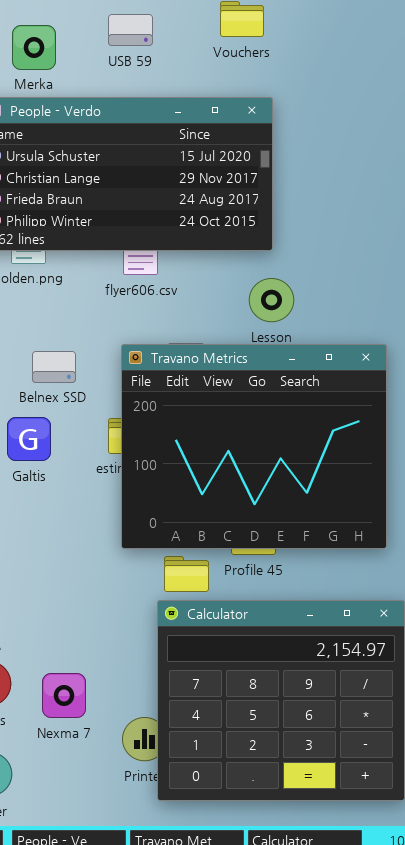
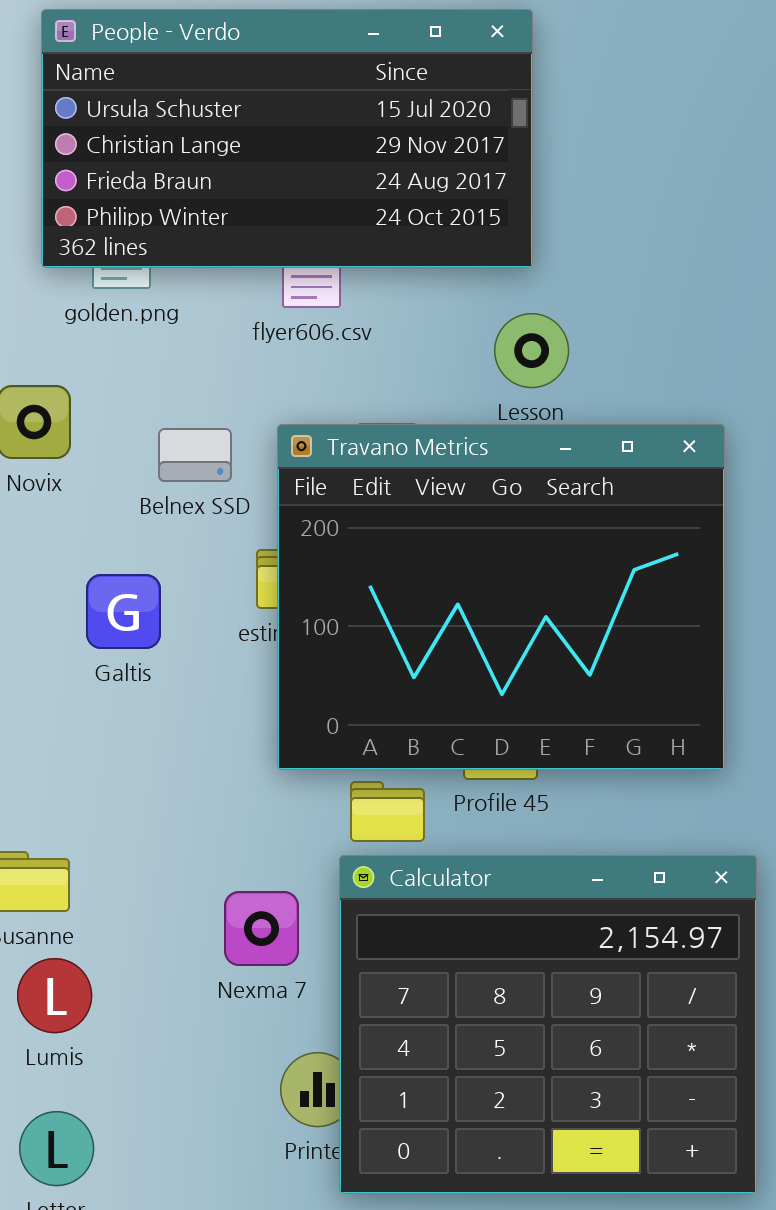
Belnex SSD: [32,351,76,383] -> [158,428,232,482], moved
Galtis: [7,417,51,461] -> [86,574,161,649], moved
Nexma 7: [42,673,86,718] -> [224,891,299,966], moved

